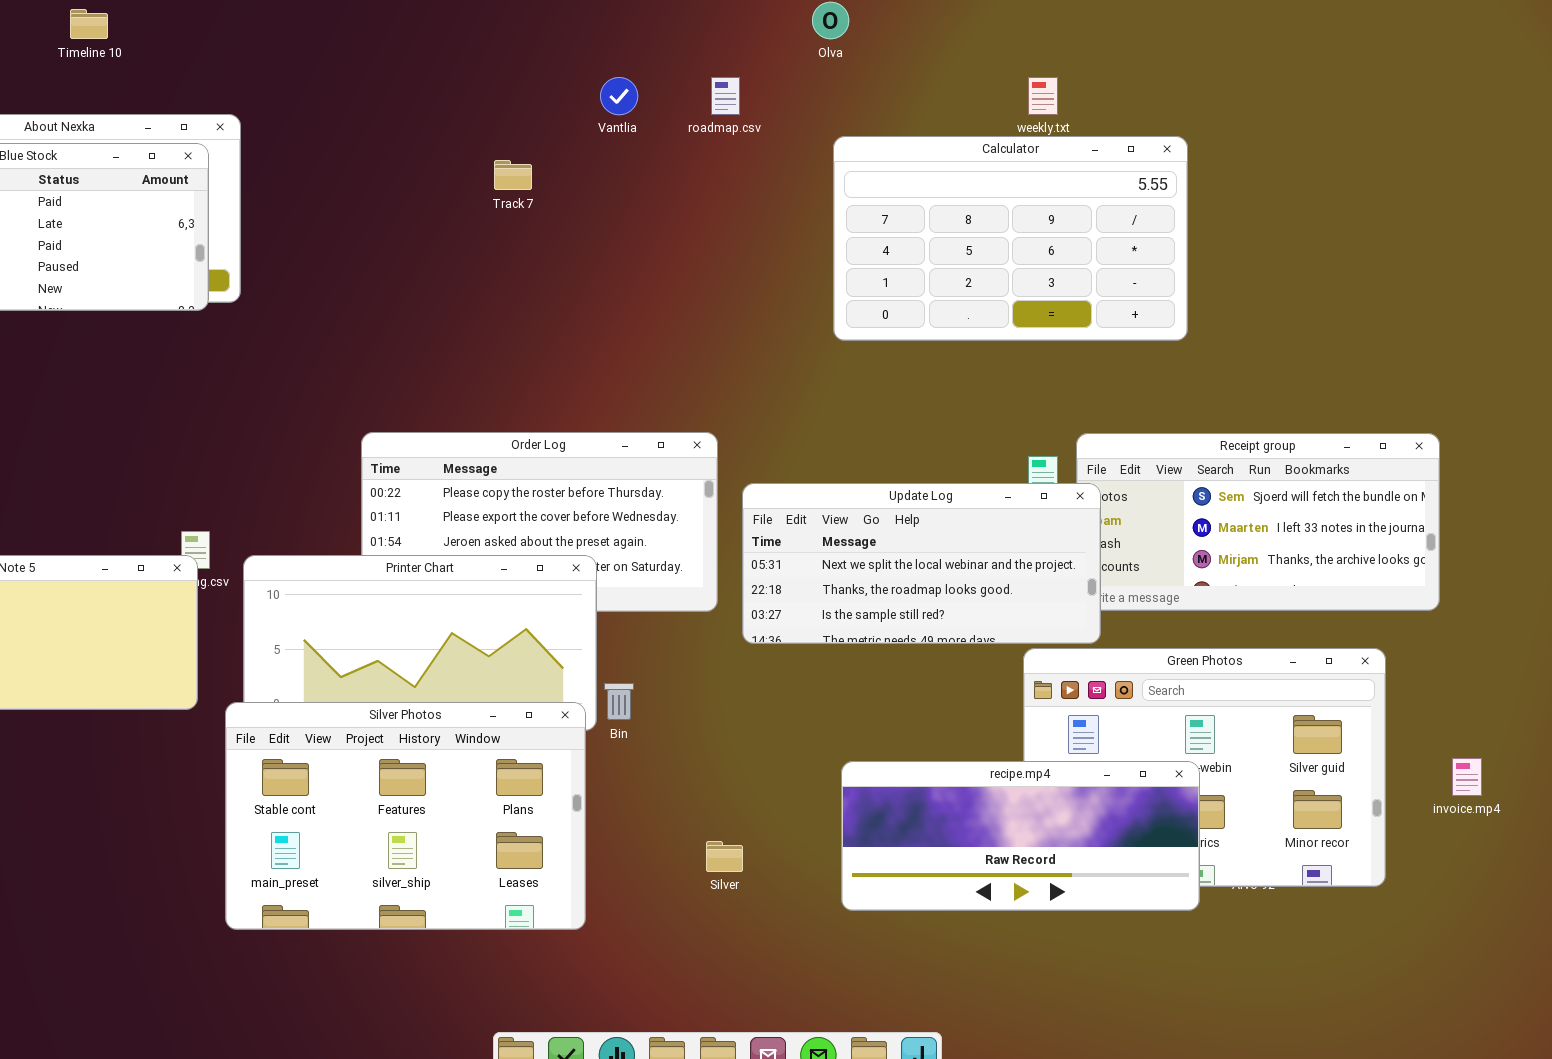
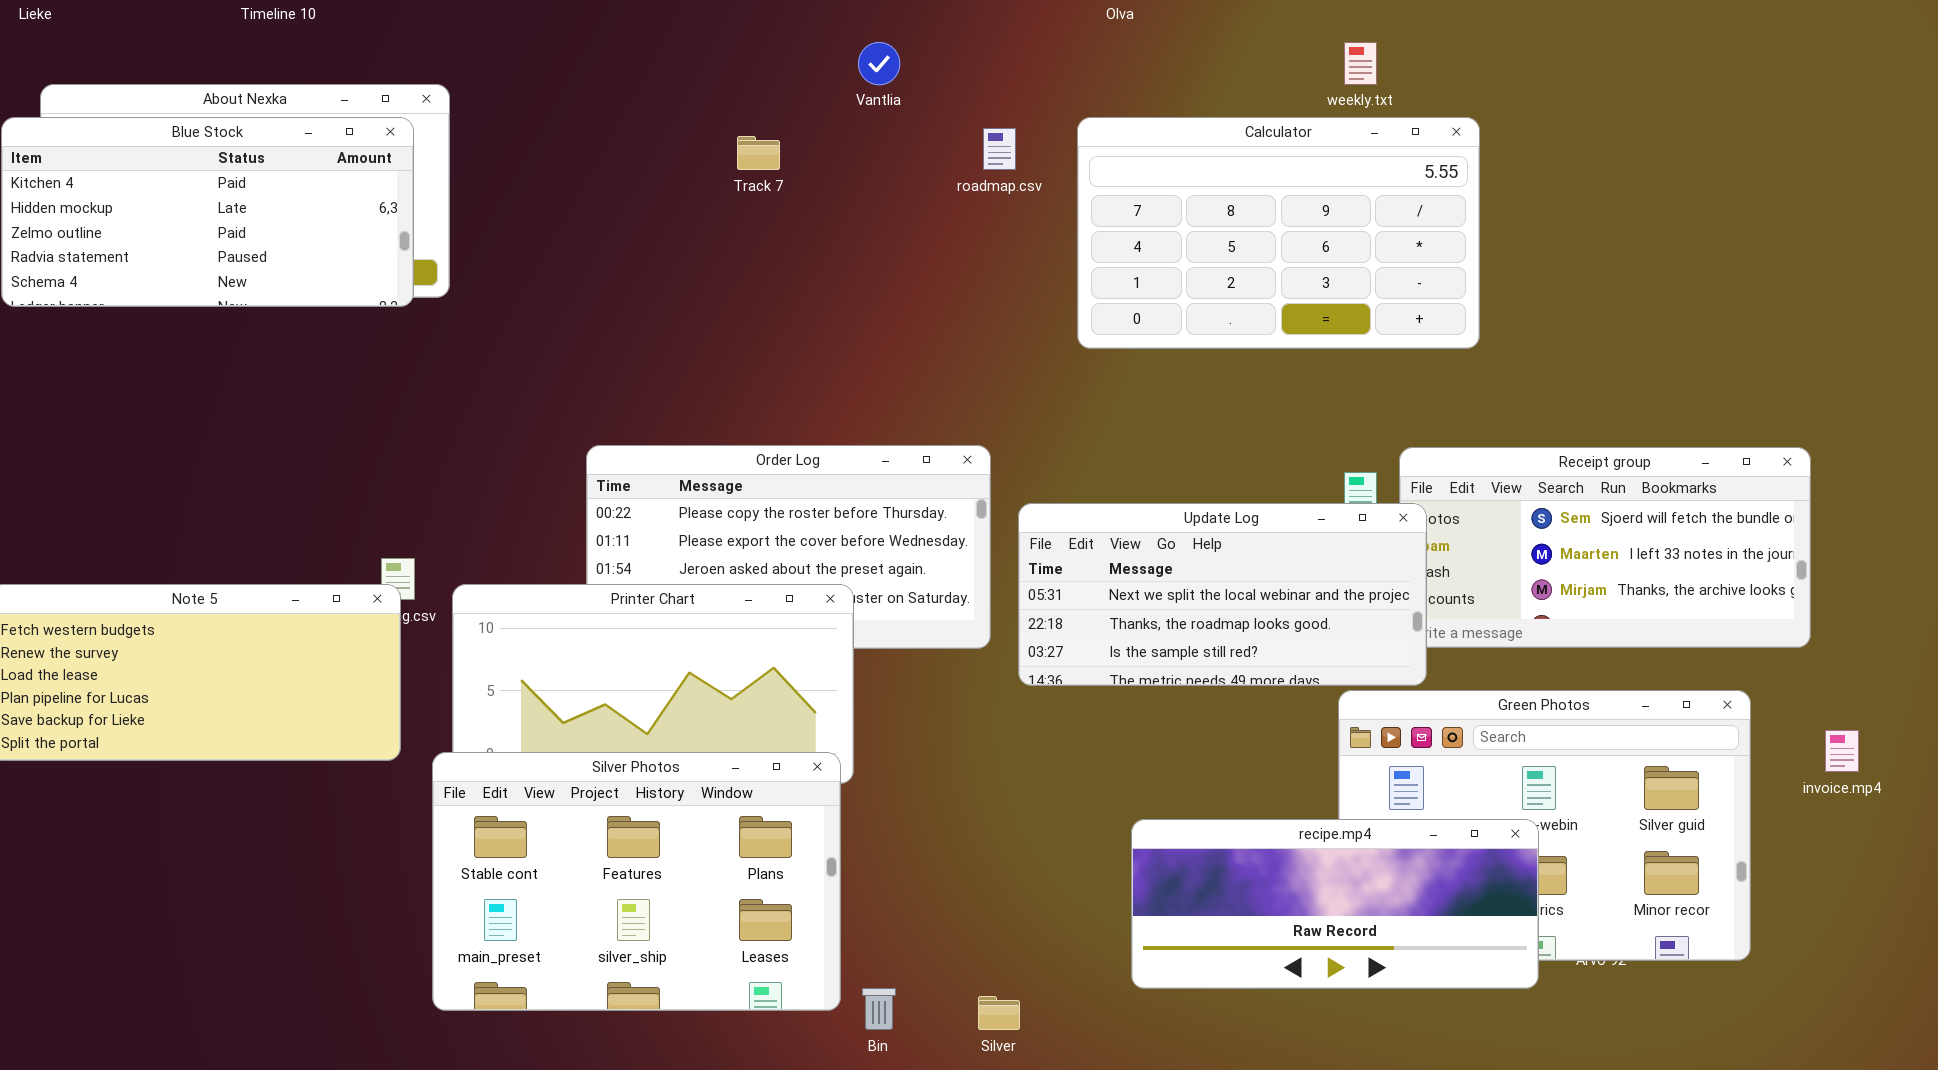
roadmap.csv: [711,77,740,115] -> [983,128,1016,170], moved
Calculator: [833,136,1188,341] -> [1077,117,1480,349], moved
Bin: [604,683,634,720] -> [862,988,896,1030], moved
invoice.mp4: [1452,758,1482,796] -> [1825,730,1859,772], moved
Silver: [706,841,743,872] -> [978,996,1020,1030], moved

